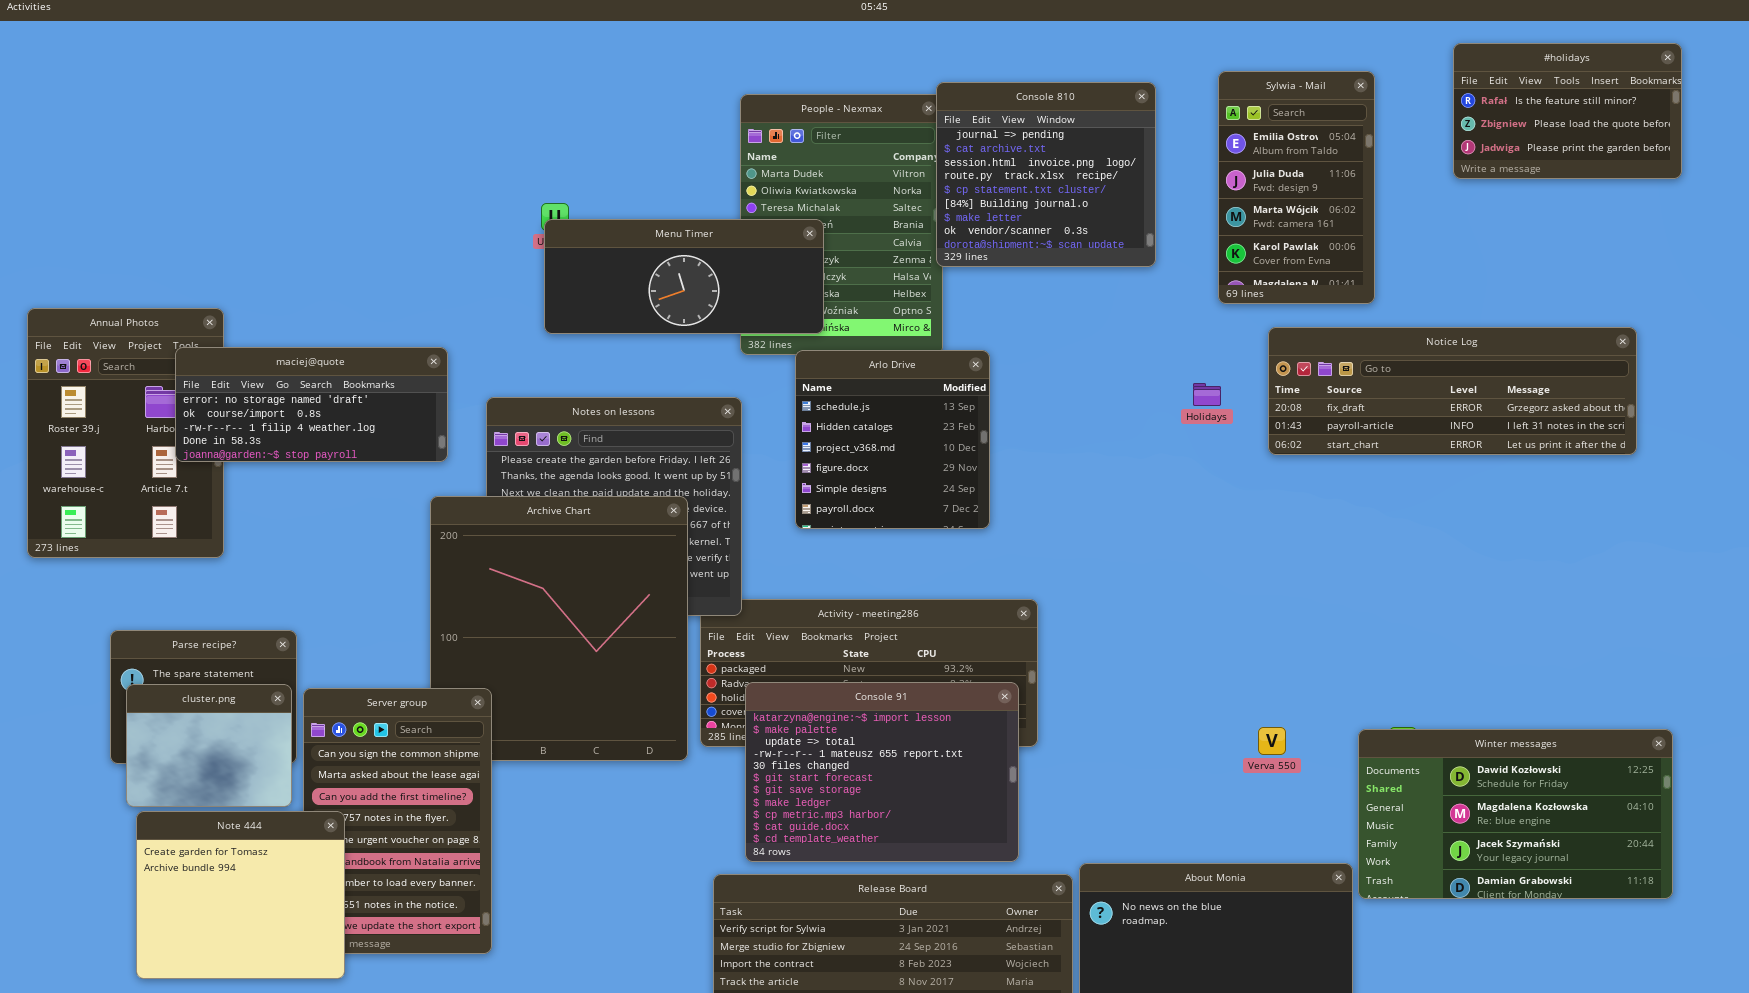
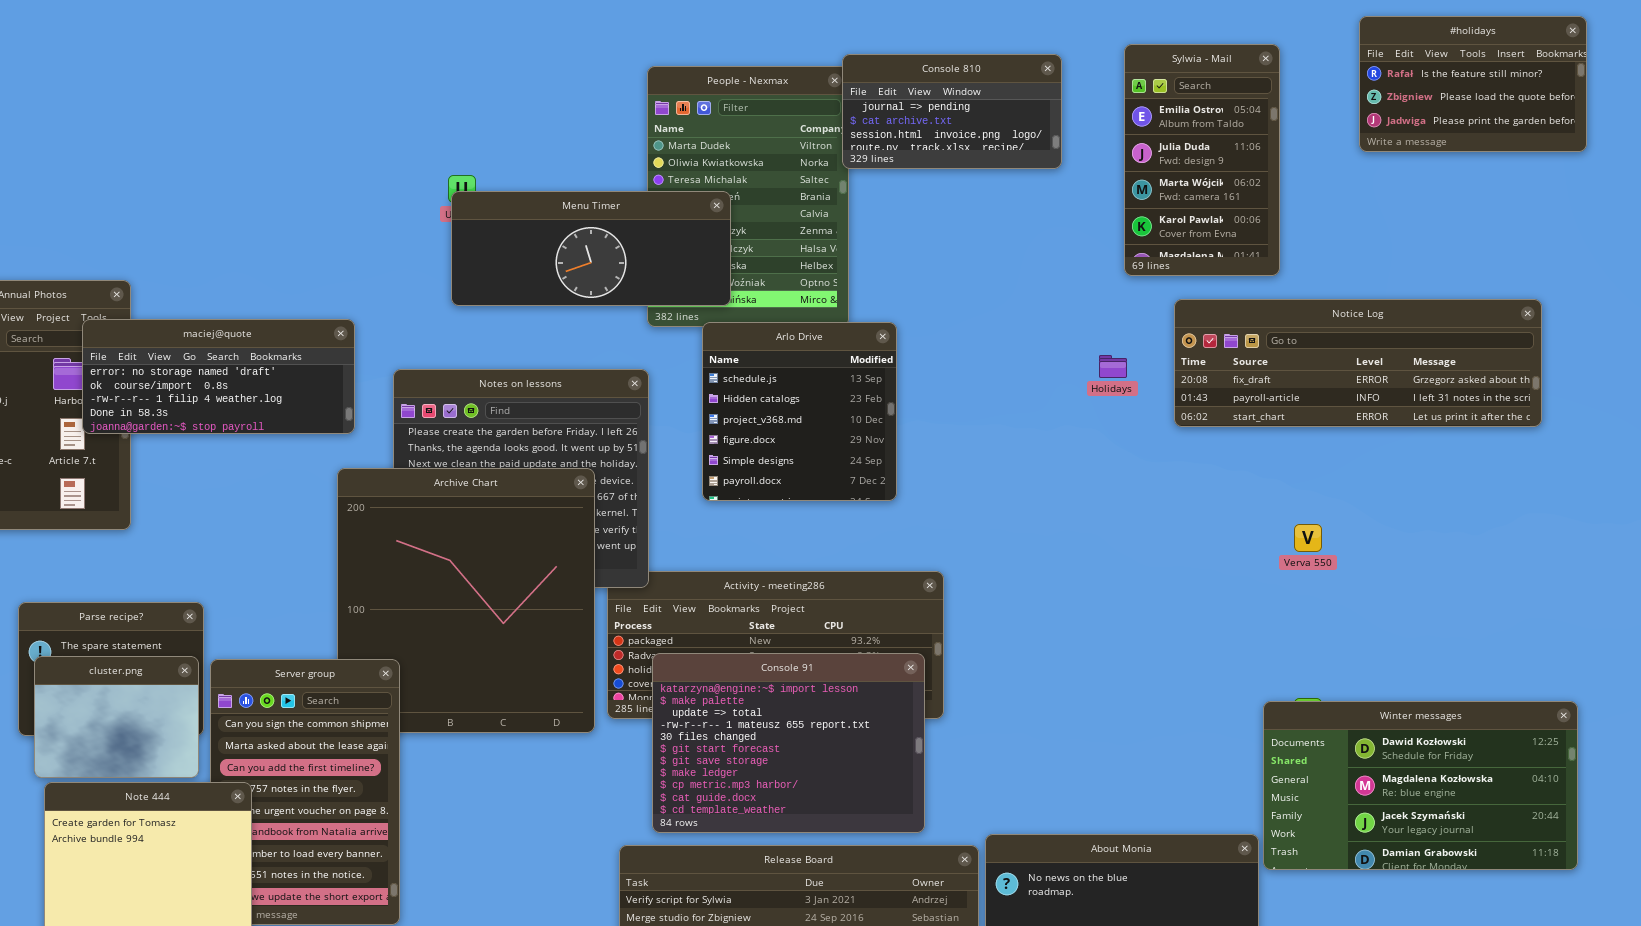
Console 810: [936,82,1156,267] -> [842,54,1062,169], resized
Verva 550: [1258,727,1286,755] -> [1294,524,1322,552], moved

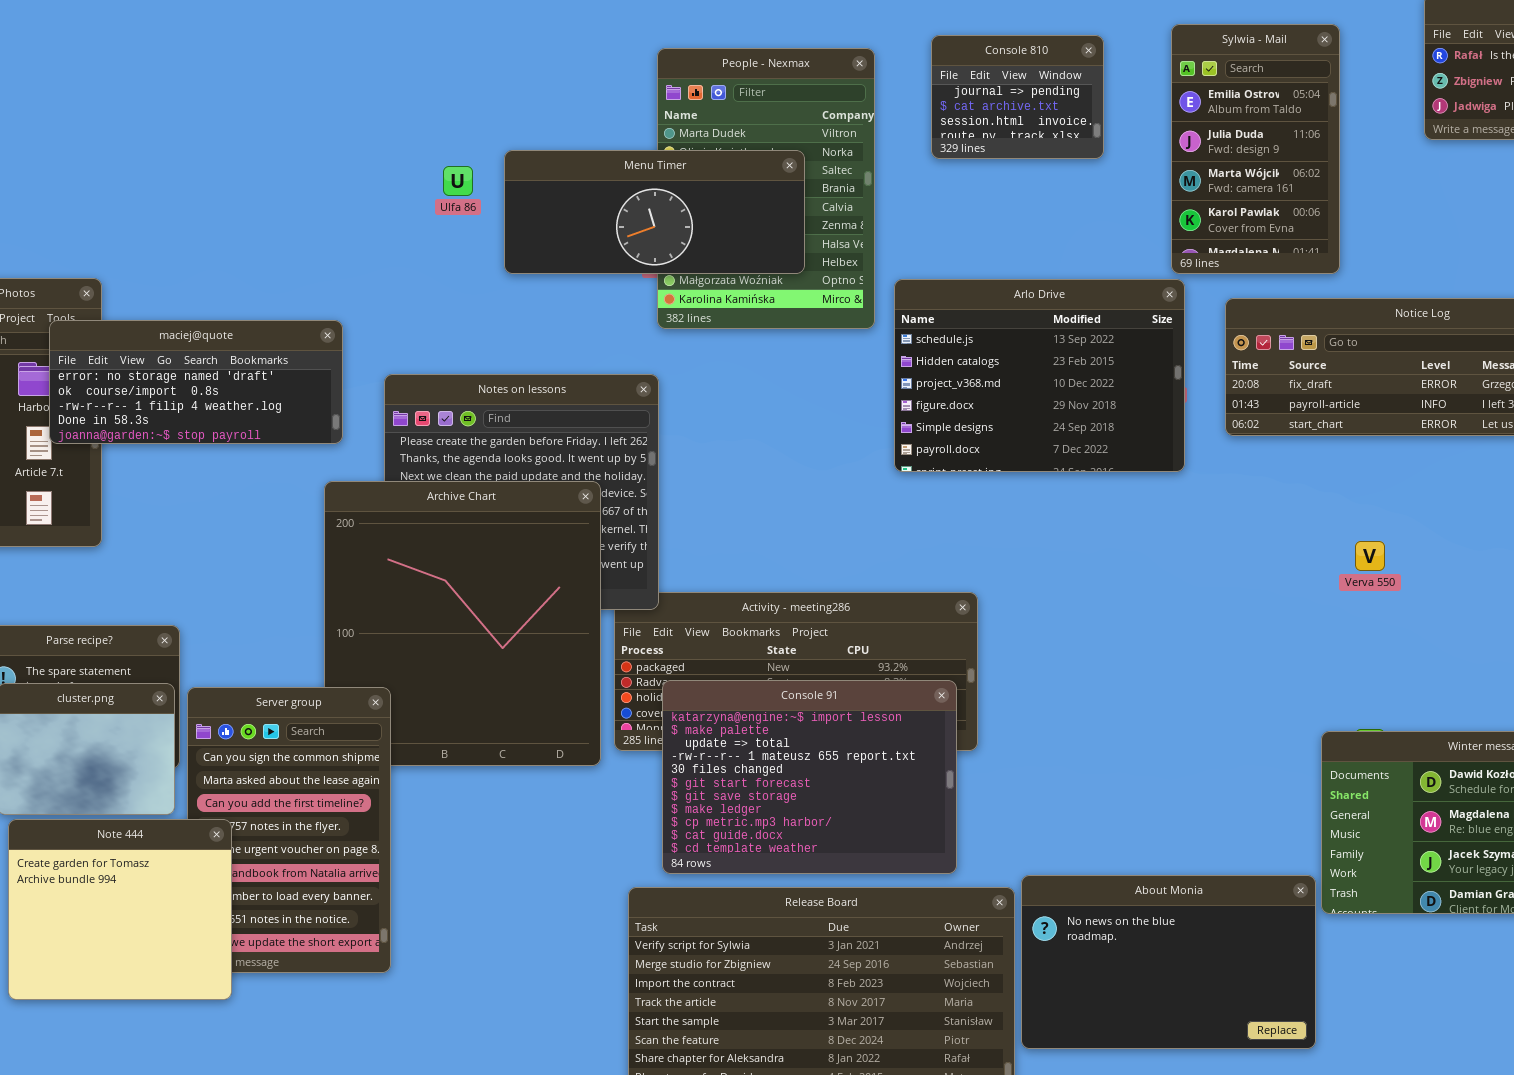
Console 810: [842,54,1062,169] -> [931,35,1104,159], resized
Menu Timer: [451,191,731,306] -> [504,150,805,274], moved
Arlo Drive: [702,322,897,501] -> [894,279,1185,472], moved, resized

